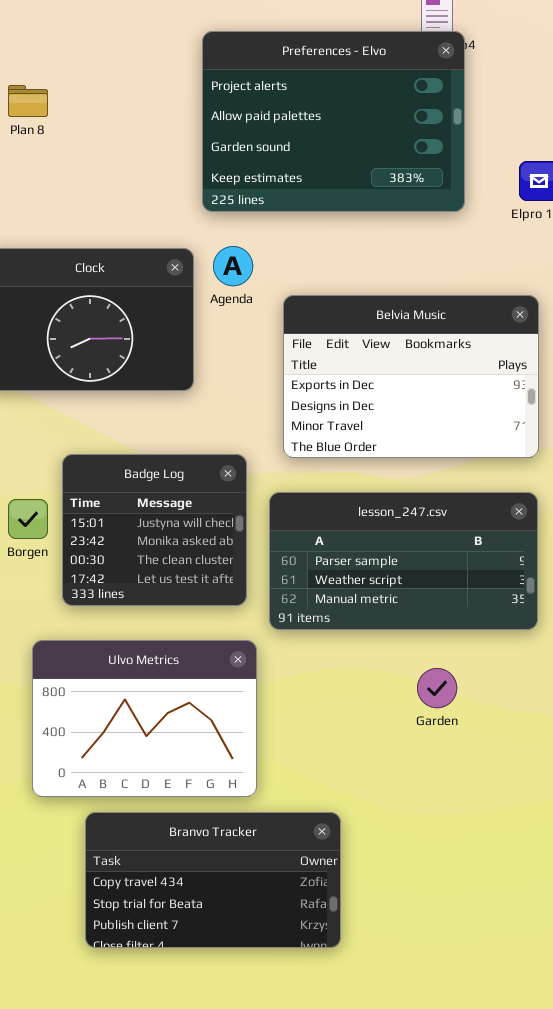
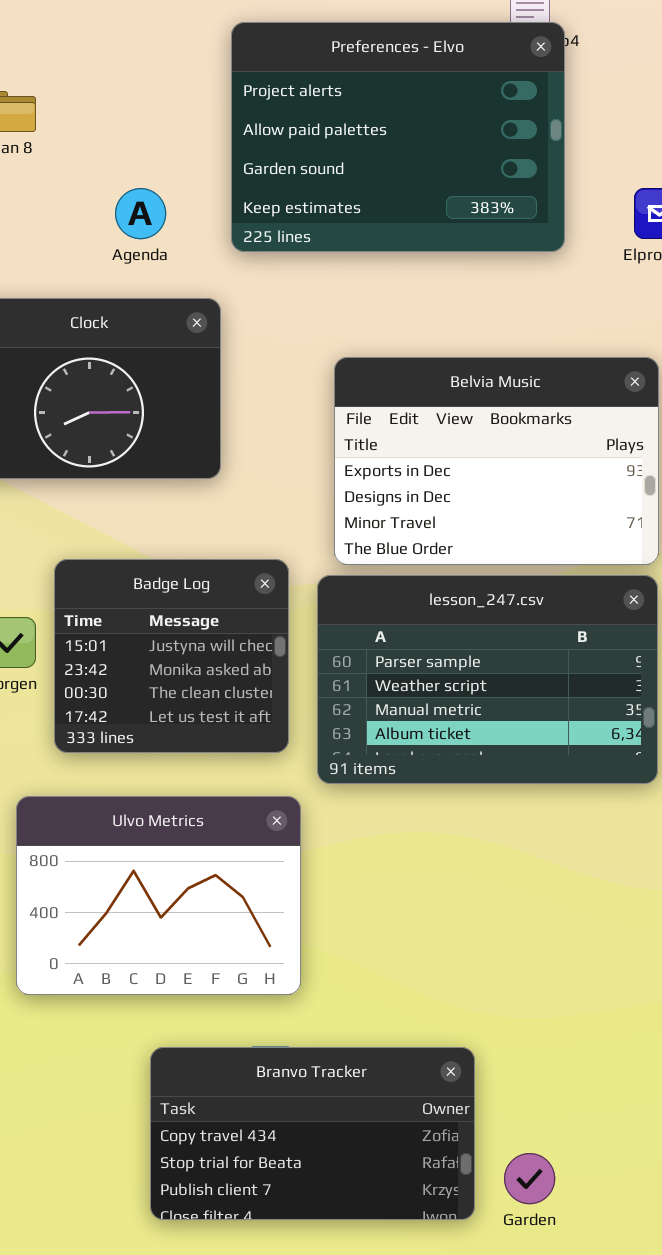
Agenda: [213,246,253,286] -> [115,188,166,239], moved
lesson_247.csv: [269,492,538,630] -> [317,575,658,784], resized
Garden: [417,668,457,708] -> [504,1153,555,1204], moved
Branvo Tracker: [85,812,341,948] -> [150,1047,475,1220], moved

